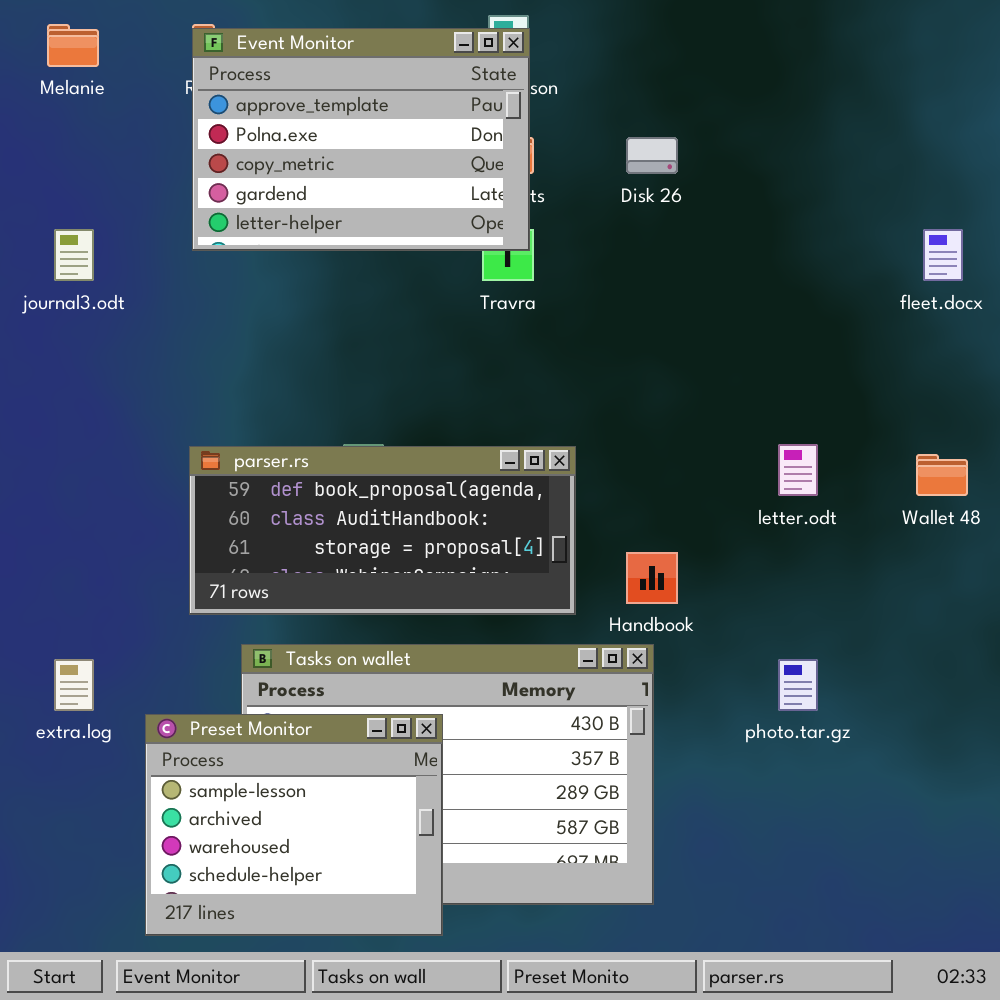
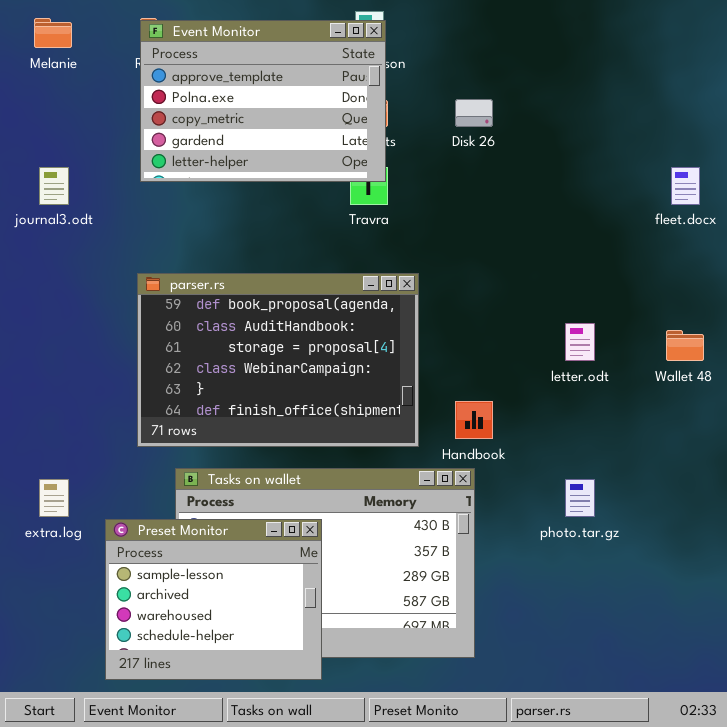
parser.rs: [189,446,576,615] -> [137,273,419,447], resized

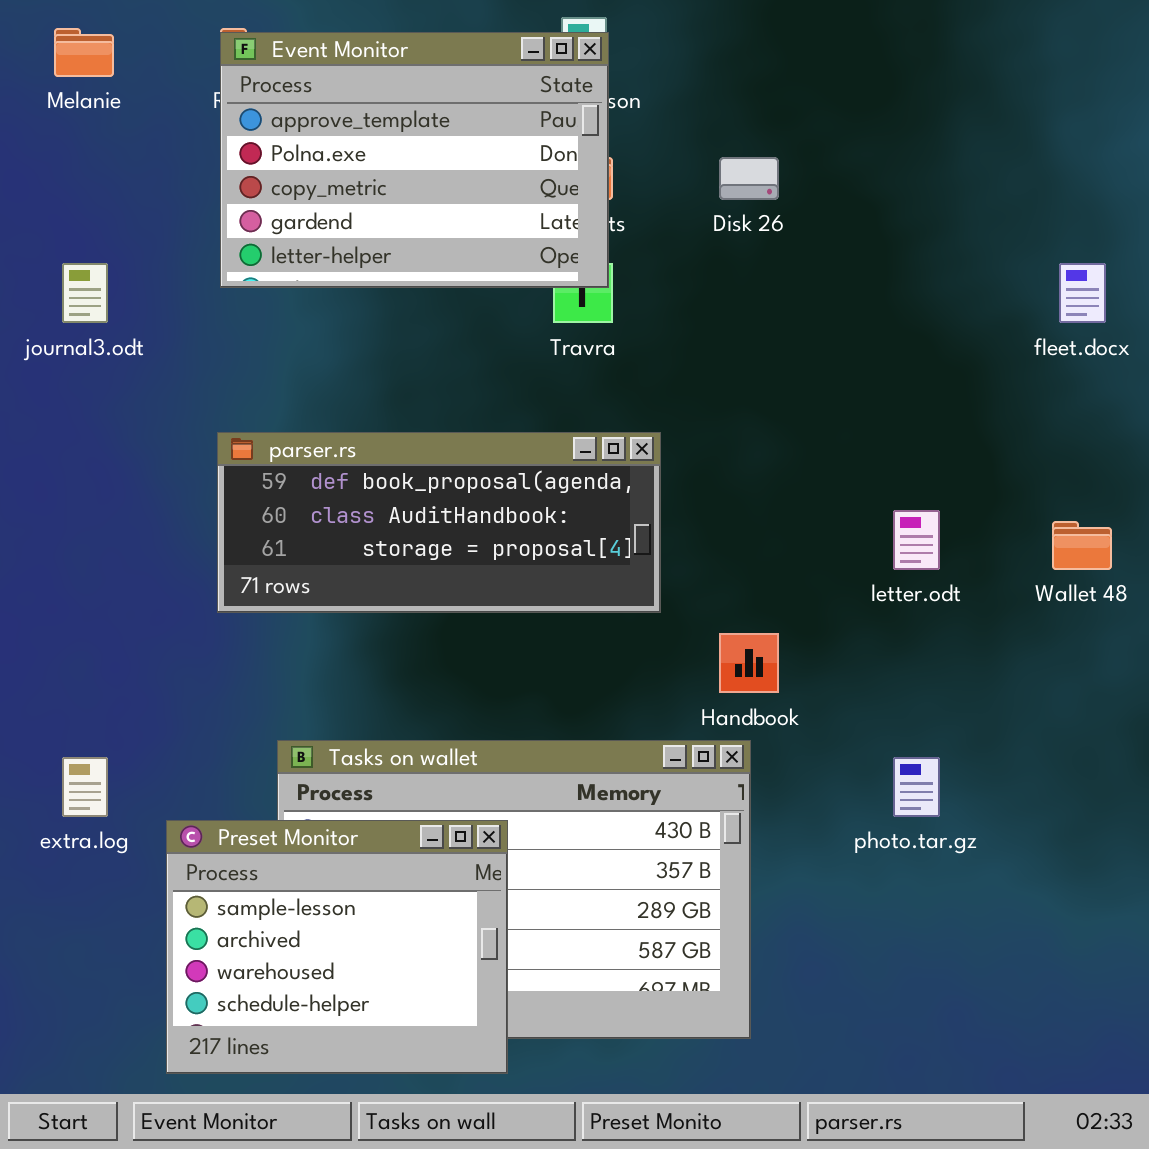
parser.rs: [137,273,419,447] -> [217,432,661,613], resized

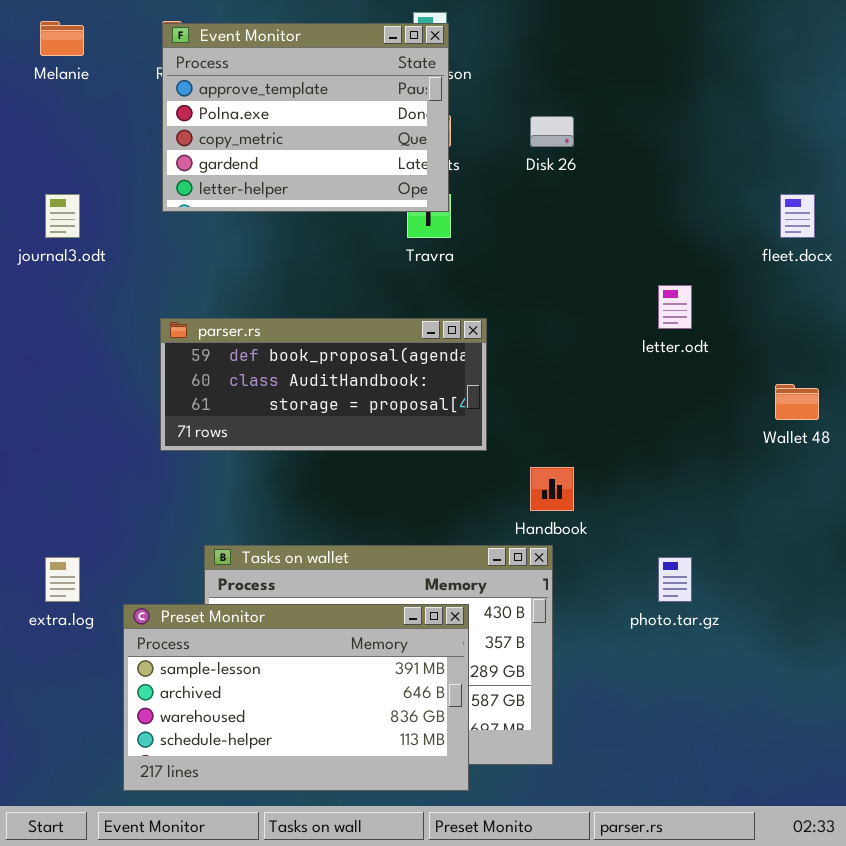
letter.odt: [893,510,940,570] -> [658,285,692,329], moved
Preset Monitor: [166,820,508,1074] -> [123,604,469,791], resized

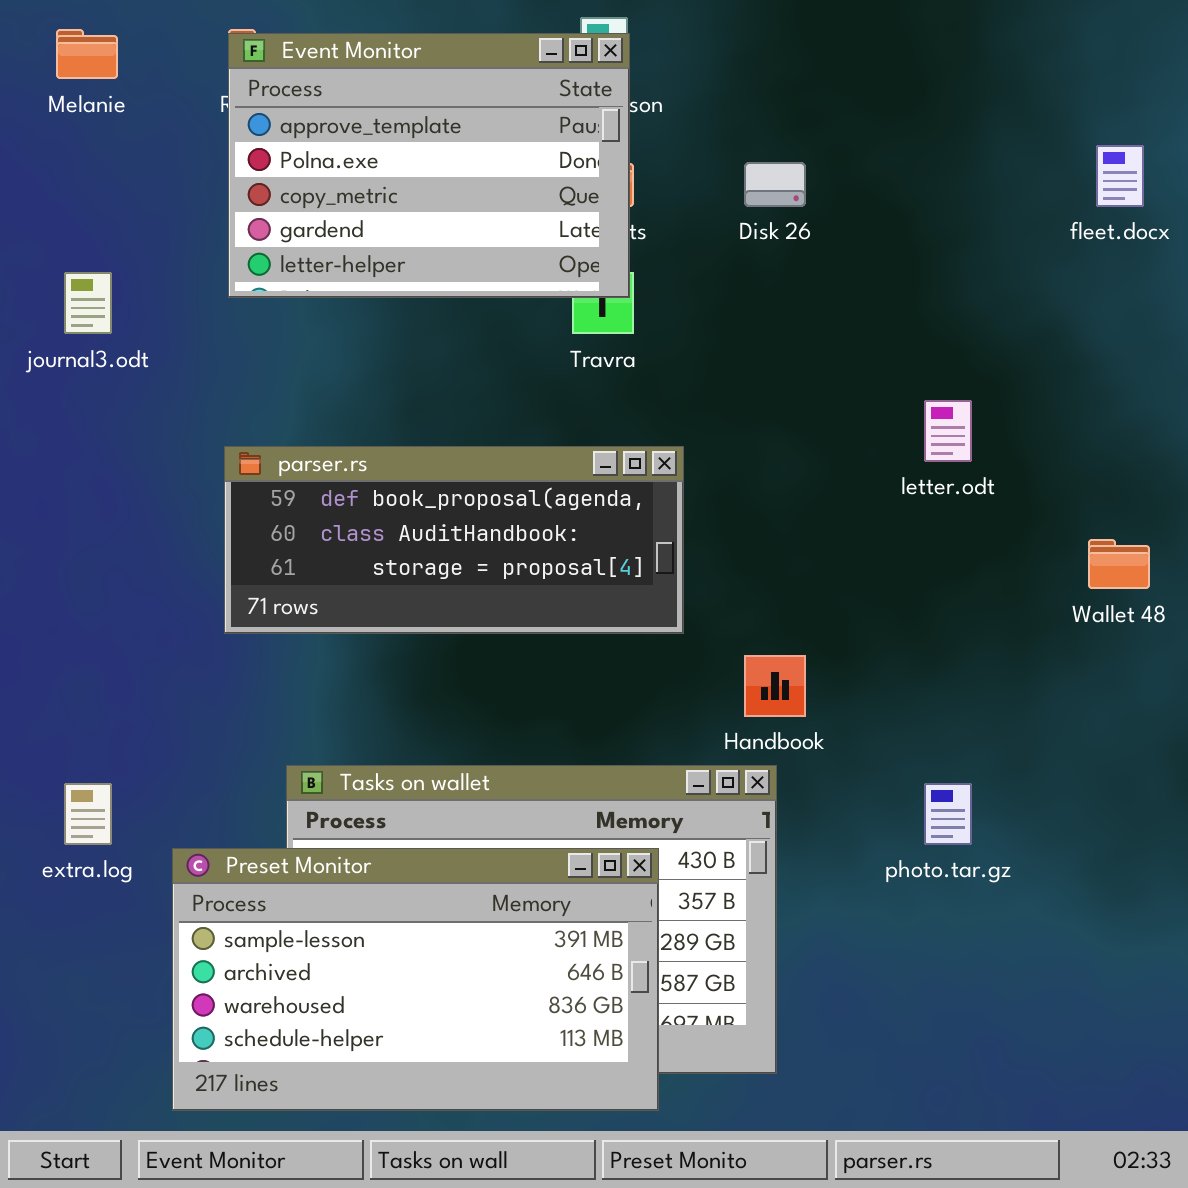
fleet.docx: [780,194,815,238] -> [1096,145,1144,207], moved

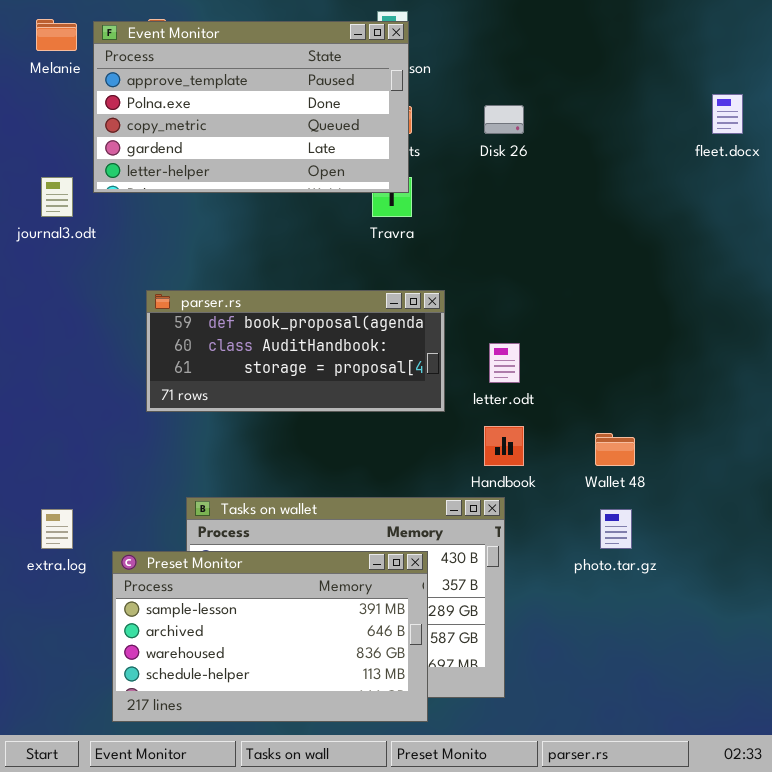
Event Monitor: [228,33,630,298] -> [93,21,409,193], resized
letter.odt: [924,400,972,462] -> [489,343,520,383], moved
Wallet 48: [1088,539,1150,589] -> [595,433,635,466], moved

